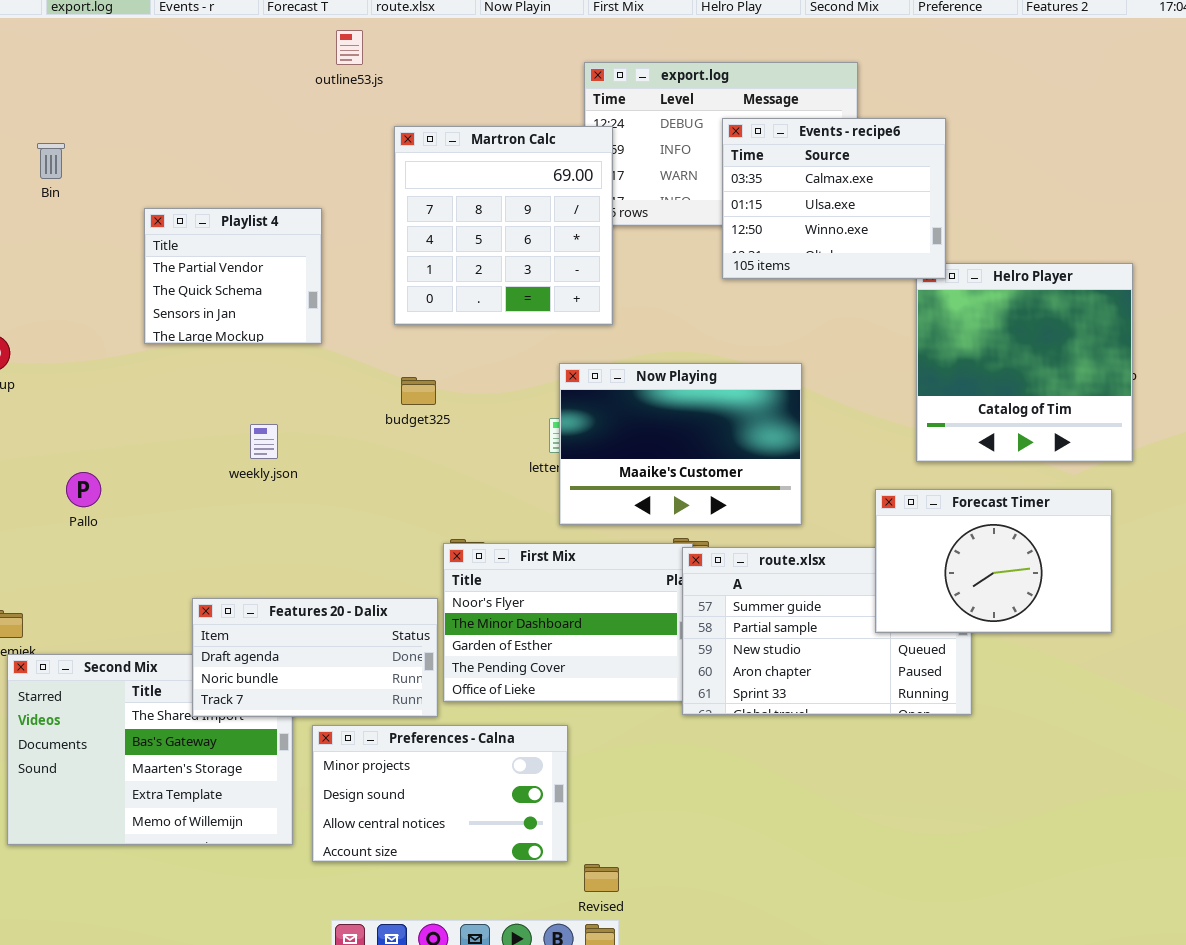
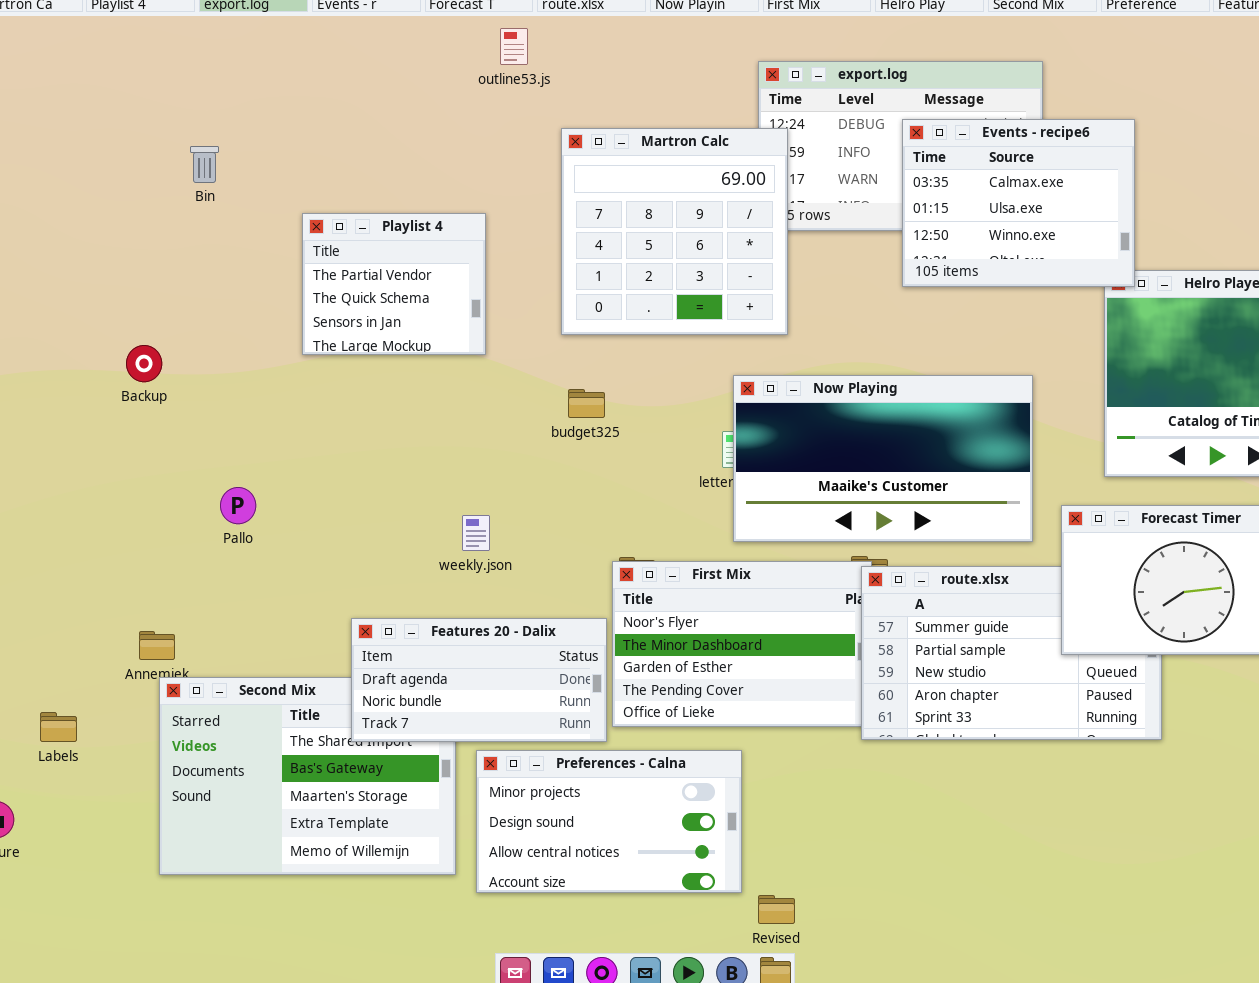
Now Playing: [559,363,802,525] -> [733,375,1033,542], resized
weekly.json: [250,424,278,459] -> [462,515,490,551], moved

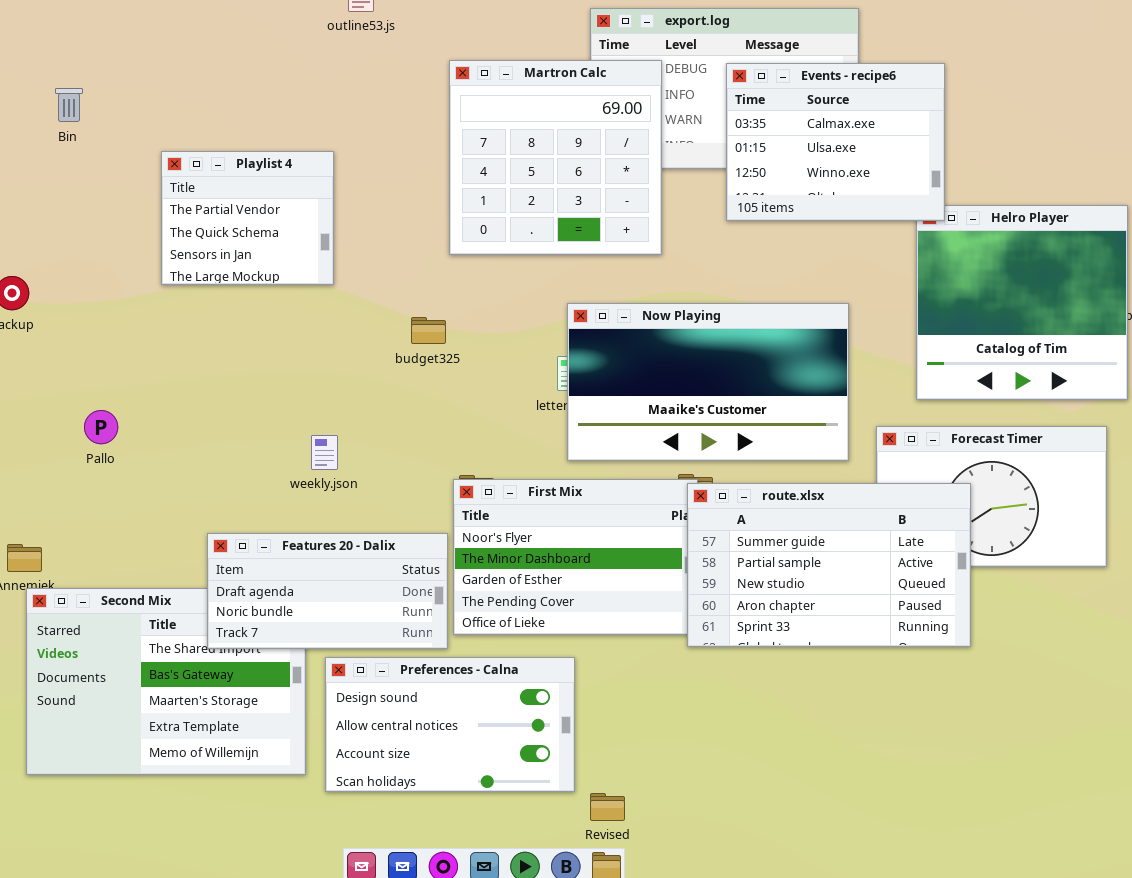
Martron Calc: [561,128,788,335] -> [449,60,662,255], moved
route.xlsx: [861,566,1162,740] -> [687,483,971,647], raised
Preferences - Calna: [476,750,742,893] -> [325,657,575,792], scrolled down 1 row

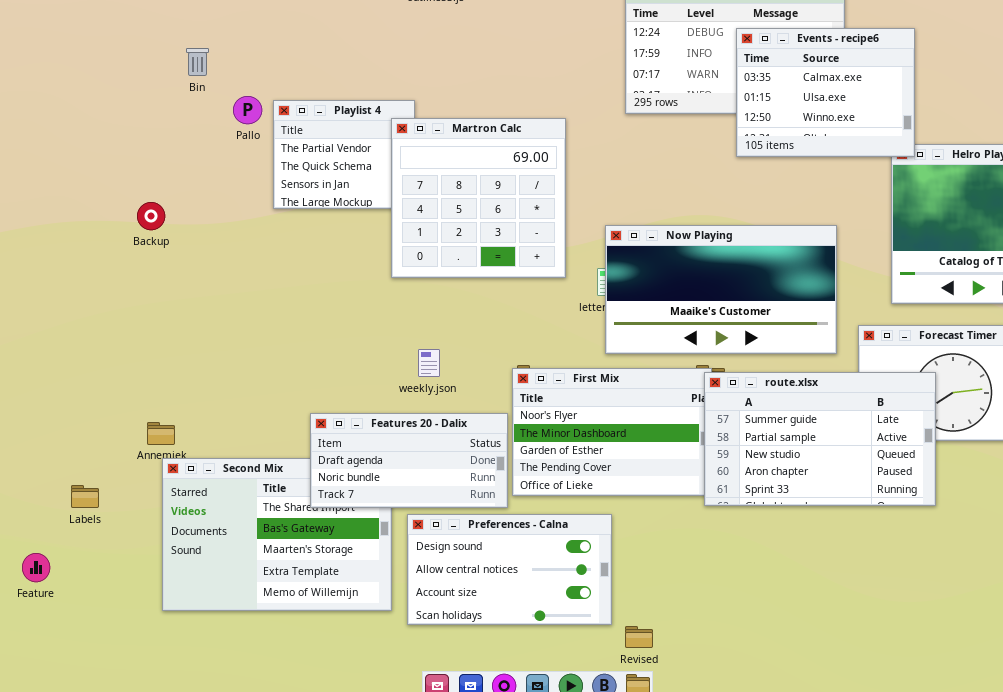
Martron Calc: [449,60,662,255] -> [391,118,566,278], moved
Pallo: [84,410,118,444] -> [233,96,262,124], moved
weekly.json: [311,435,338,470] -> [418,349,440,377], moved

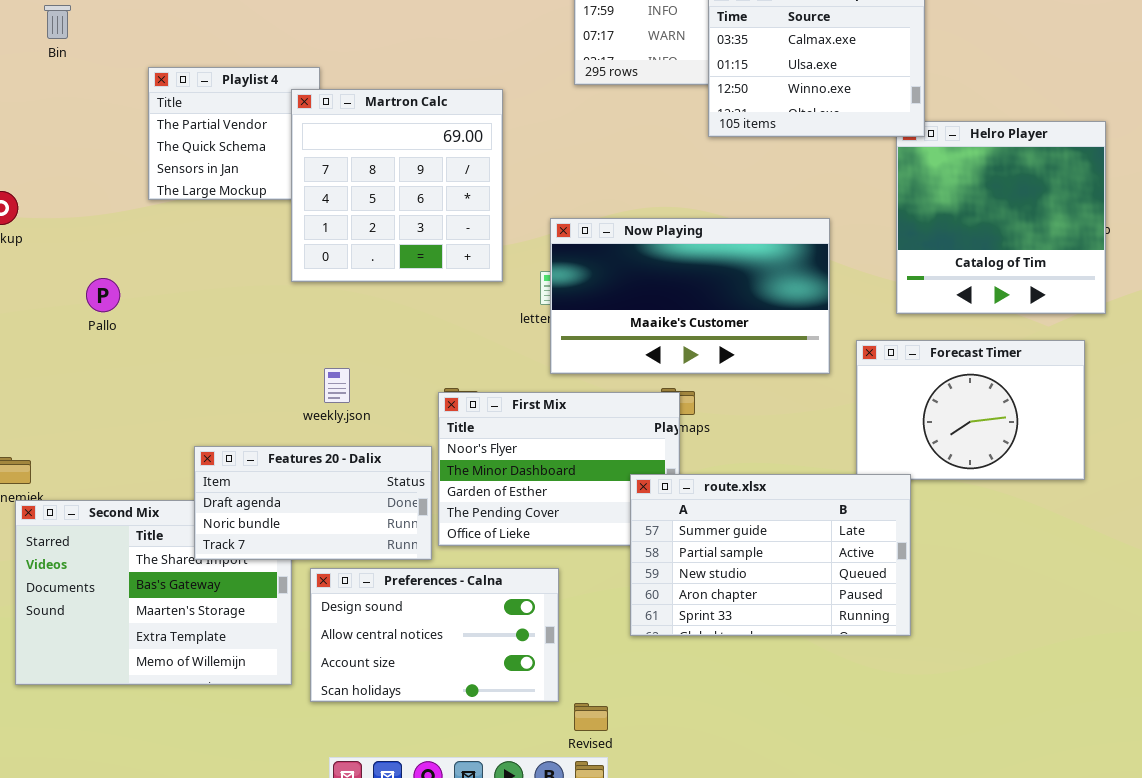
Pallo: [233,96,262,124] -> [86,278,120,312], moved
route.xlsx: [704,372,936,506] -> [630,474,911,636], moved

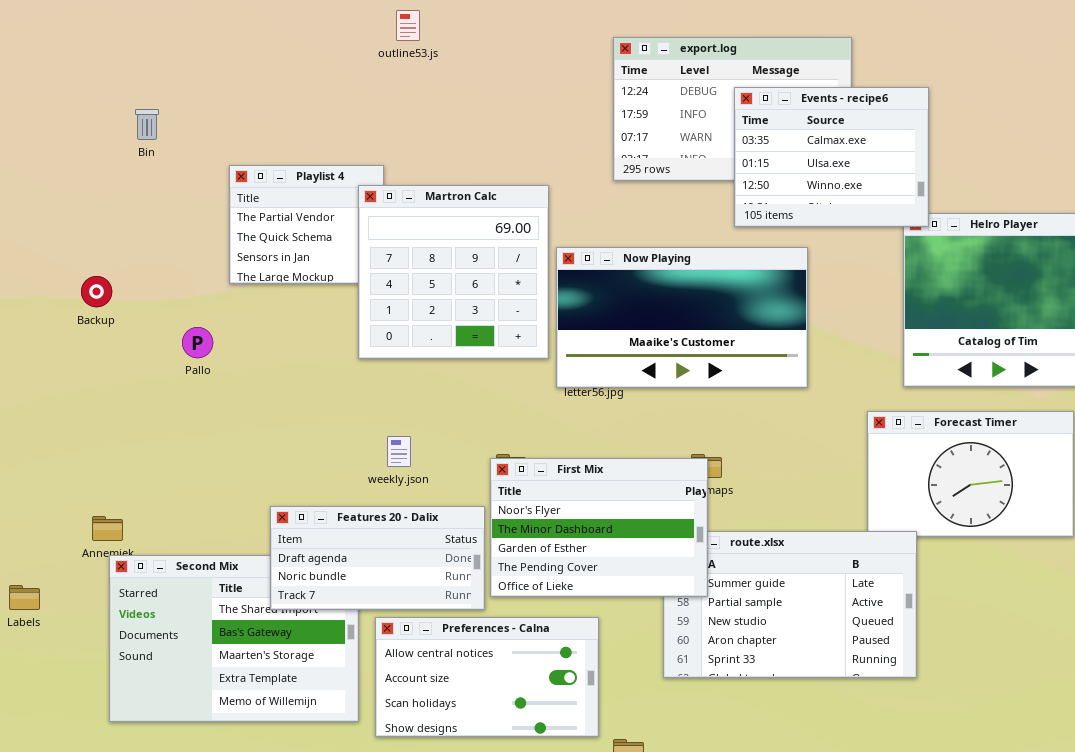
Now Playing: [550,218,830,374] -> [556,247,808,388], moved
Pallo: [86,278,120,312] -> [182,327,213,358], moved
First Mix: [438,392,680,546] -> [490,458,708,597], raised
Preferences - Calna: [310,568,559,702] -> [375,617,599,737], scrolled down 1 row

